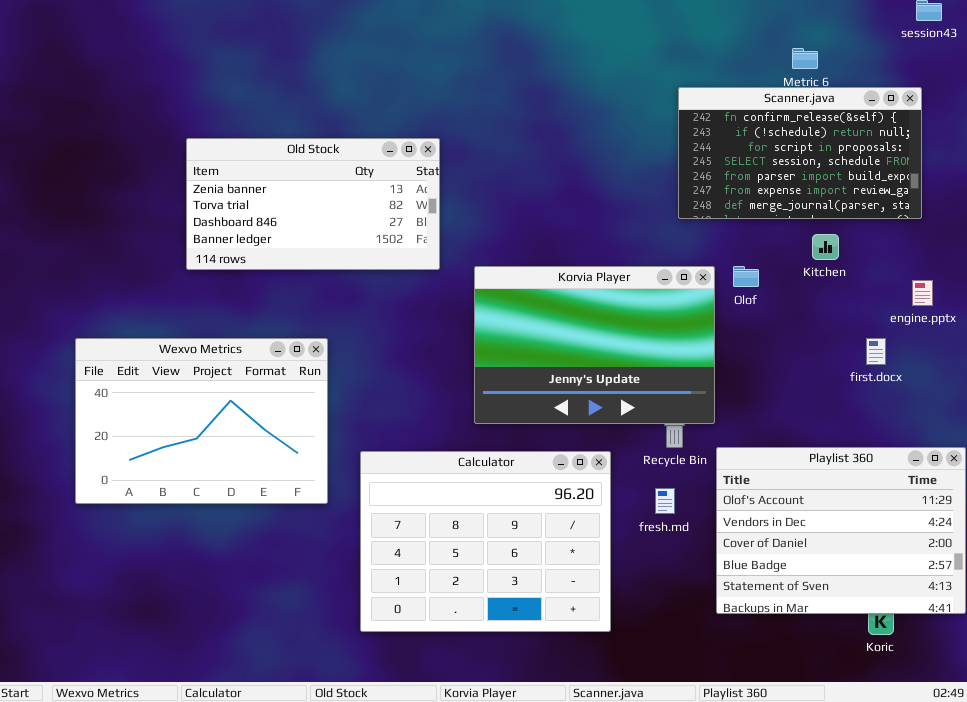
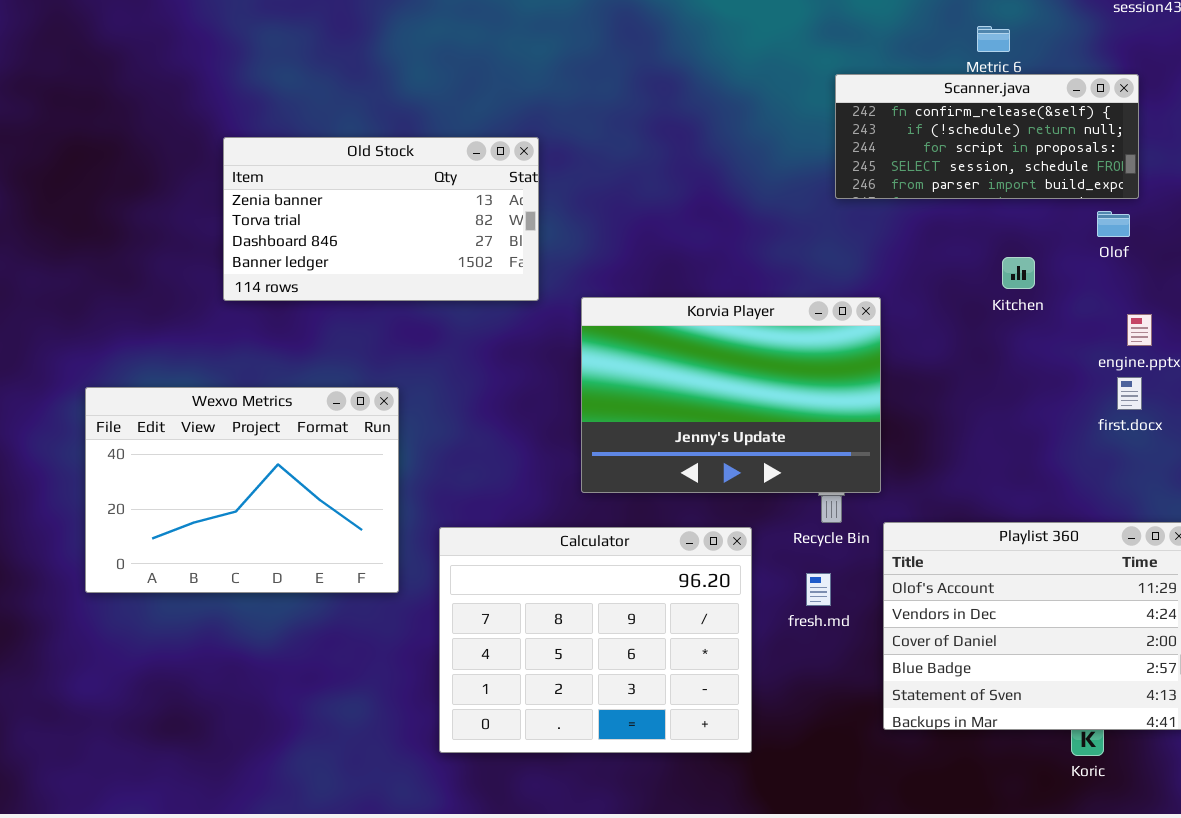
Scanner.java: [678,87,922,219] -> [835,74,1139,199], resized
Olof: [733,266,759,287] -> [1097,211,1130,237], moved
first.docx: [866,338,886,365] -> [1117,377,1142,410], moved

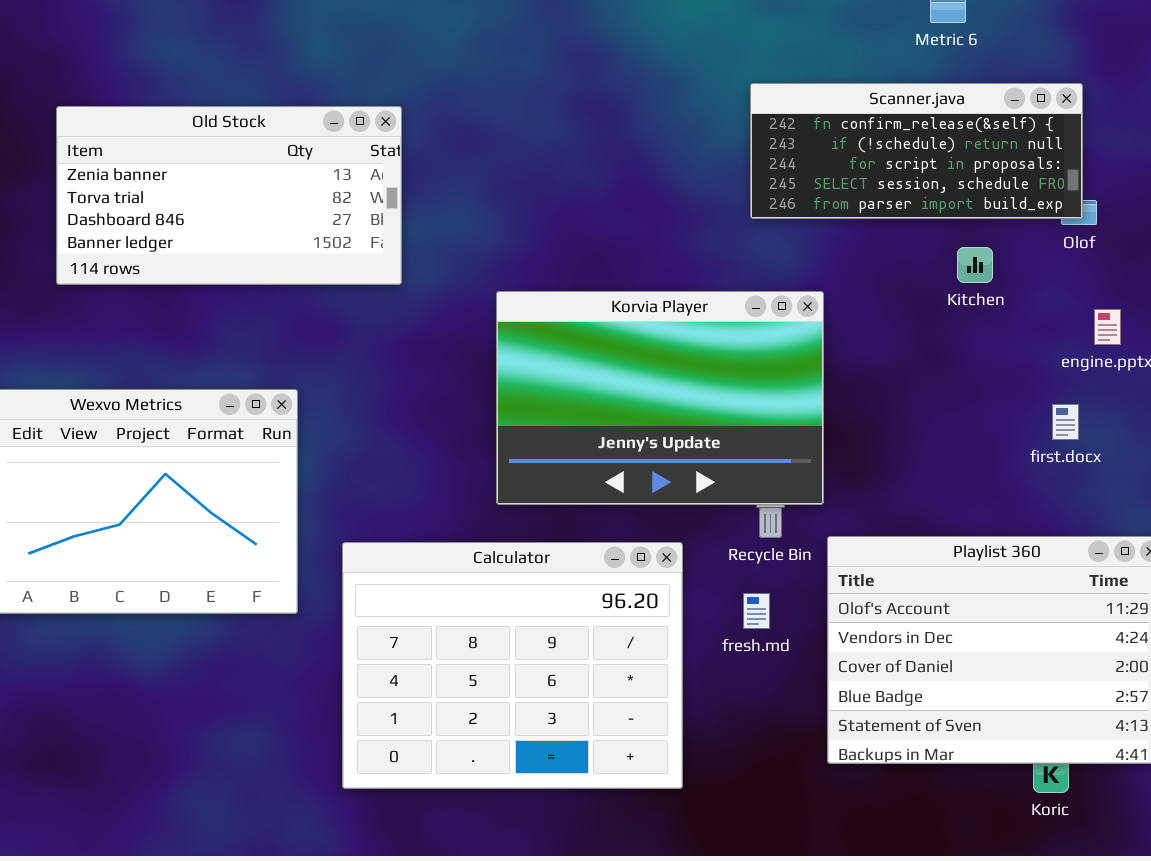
Scanner.java: [835,74,1139,199] -> [750,83,1083,219], moved
Old Stock: [223,137,539,301] -> [56,106,402,285], moved
first.docx: [1117,377,1142,410] -> [1052,404,1079,440], moved

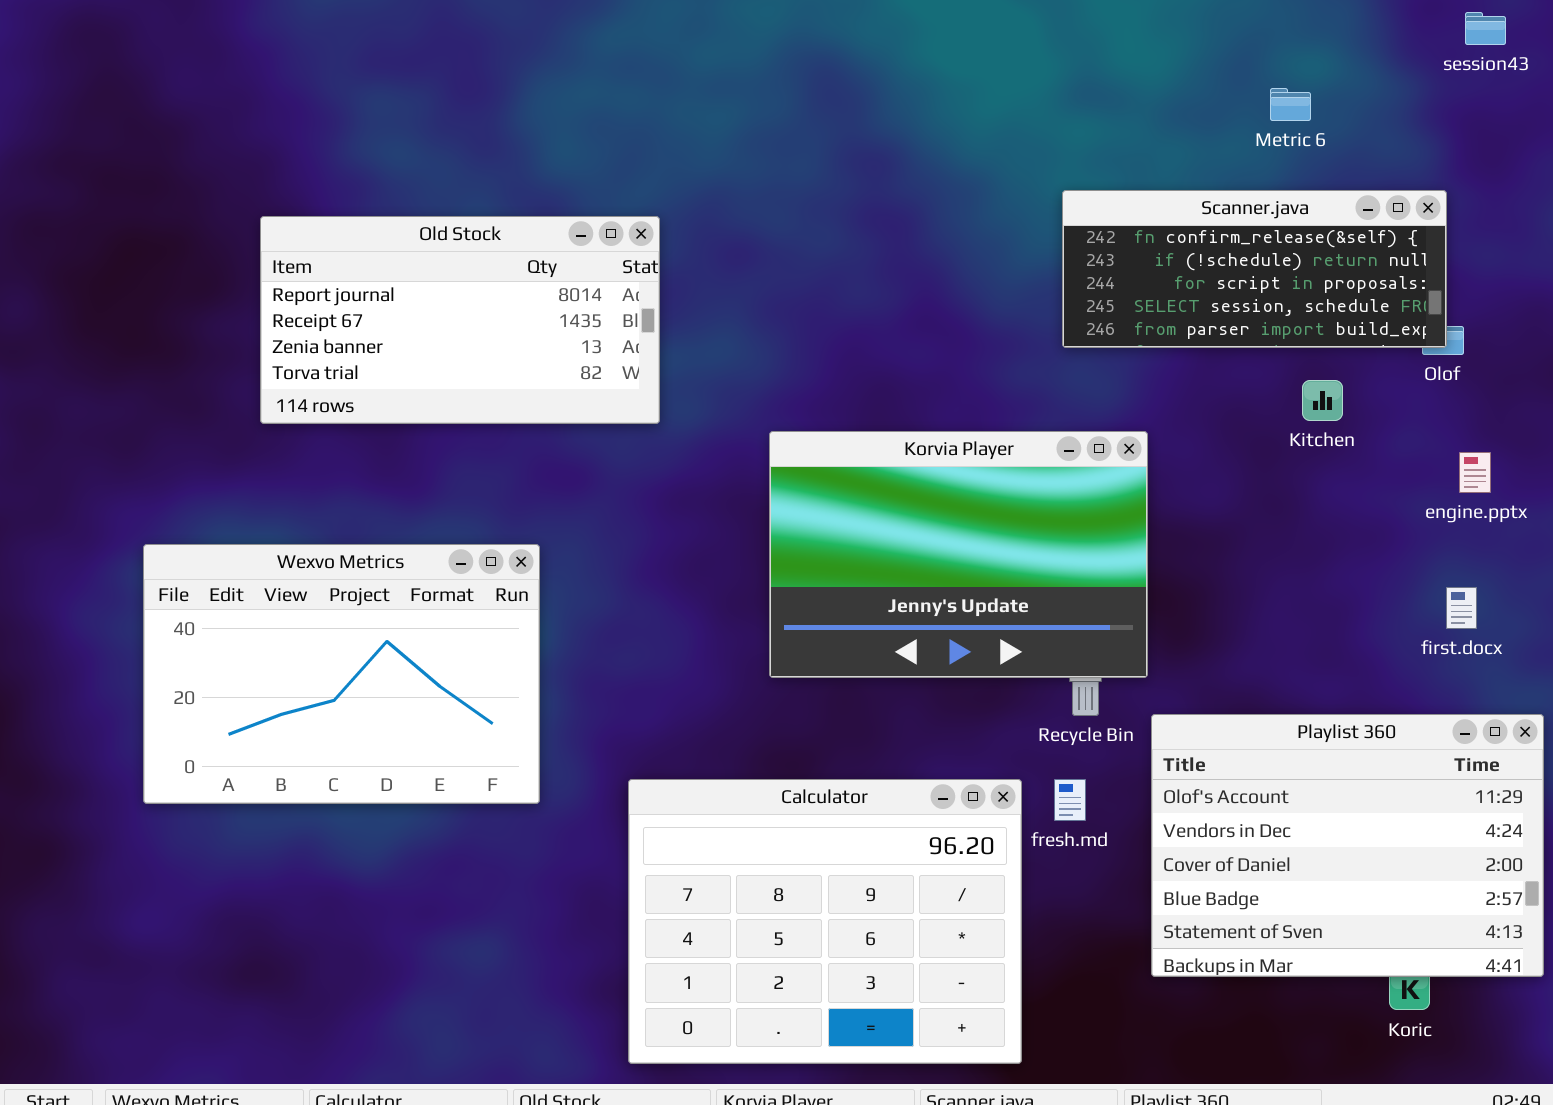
Old Stock: [56,106,402,285] -> [260,216,660,424], scrolled up 2 rows
first.docx: [1052,404,1079,440] -> [1446,587,1477,629], moved
Calculator: [342,542,683,789] -> [628,779,1022,1064], moved

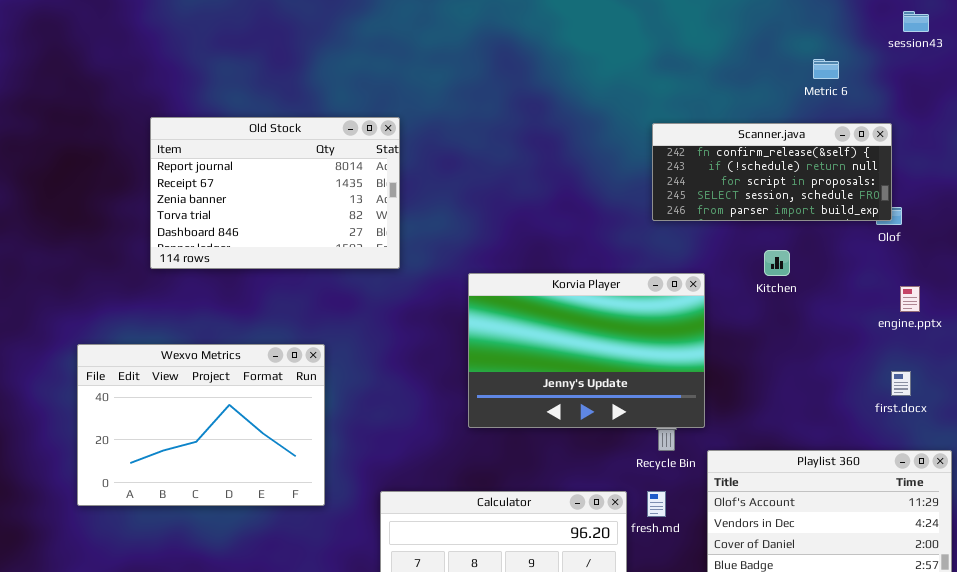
Metric 6: [1270,88,1311,121] -> [813,59,839,79], moved
Old Stock: [260,216,660,424] -> [150,117,400,269], resized
Kitchen: [1302,380,1343,421] -> [764,250,790,276], moved

